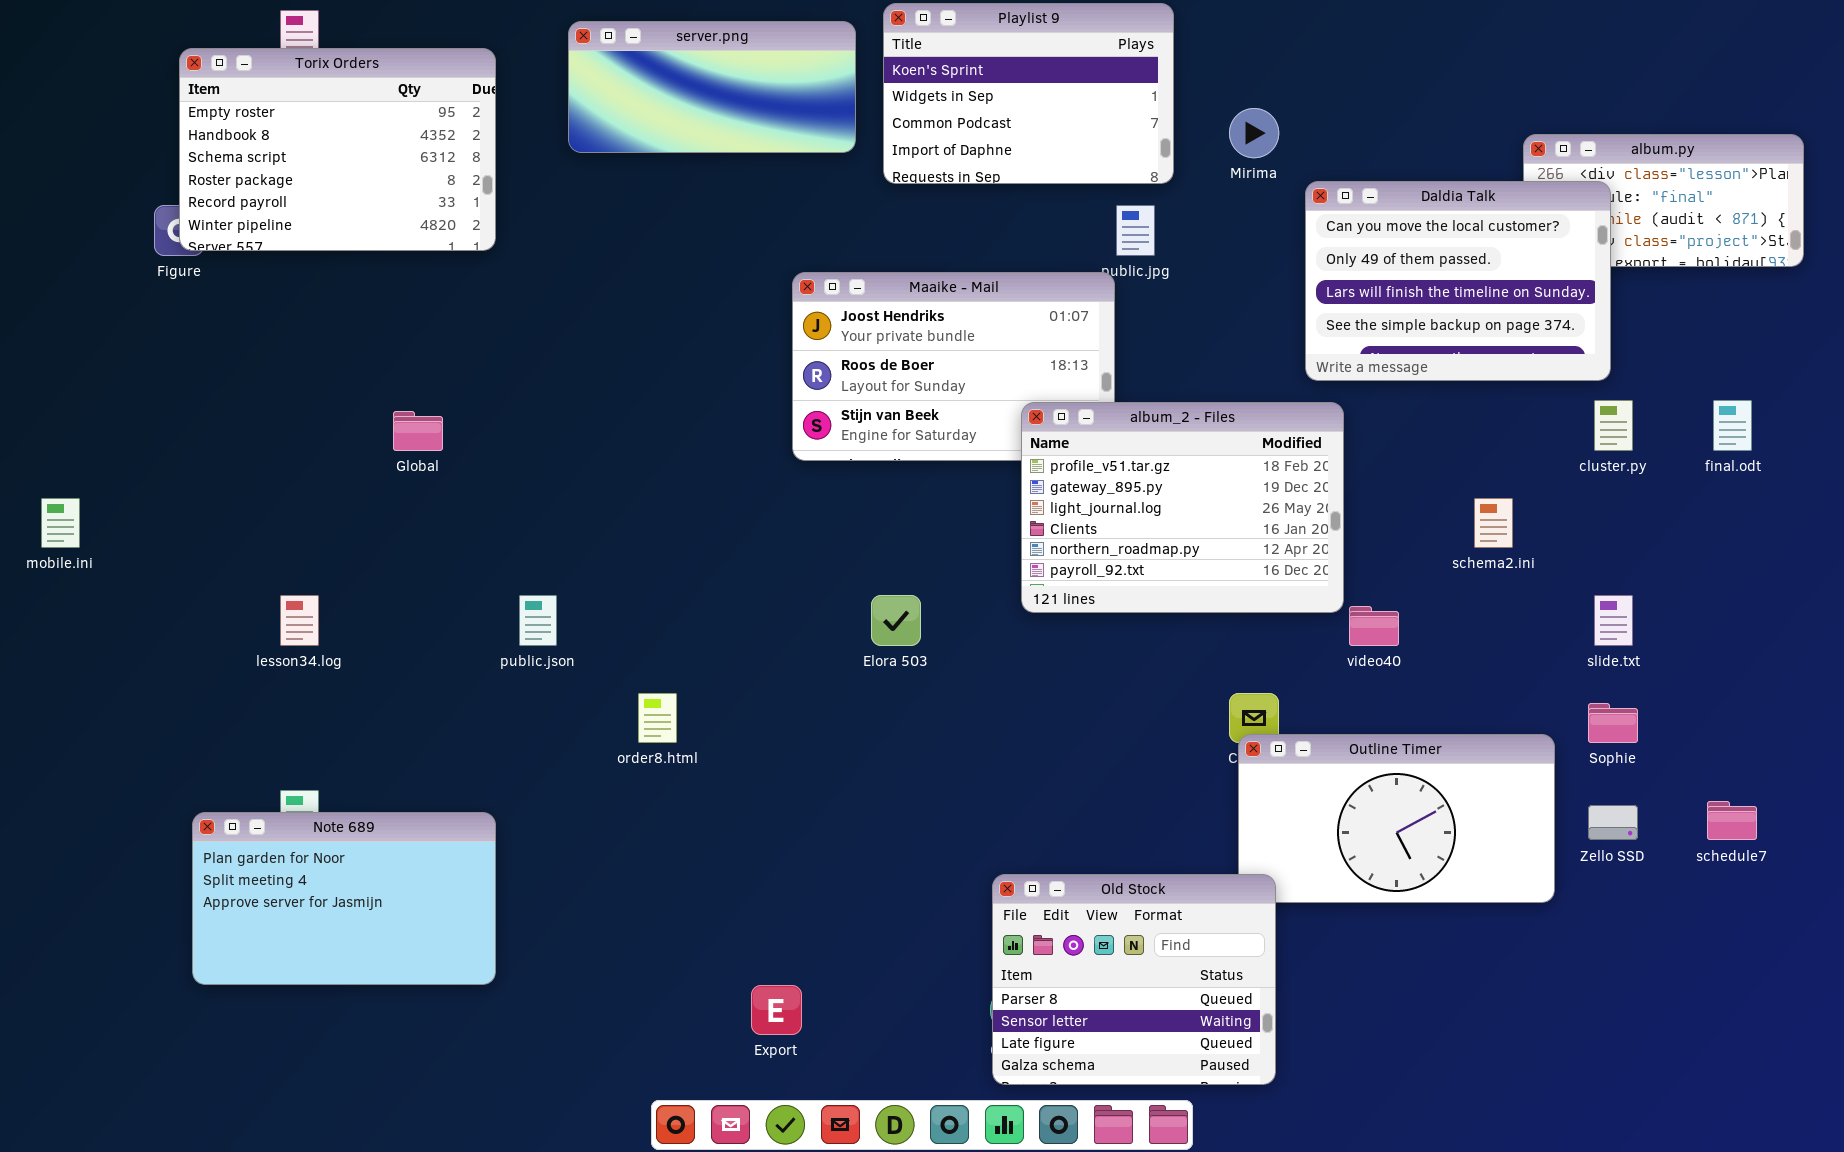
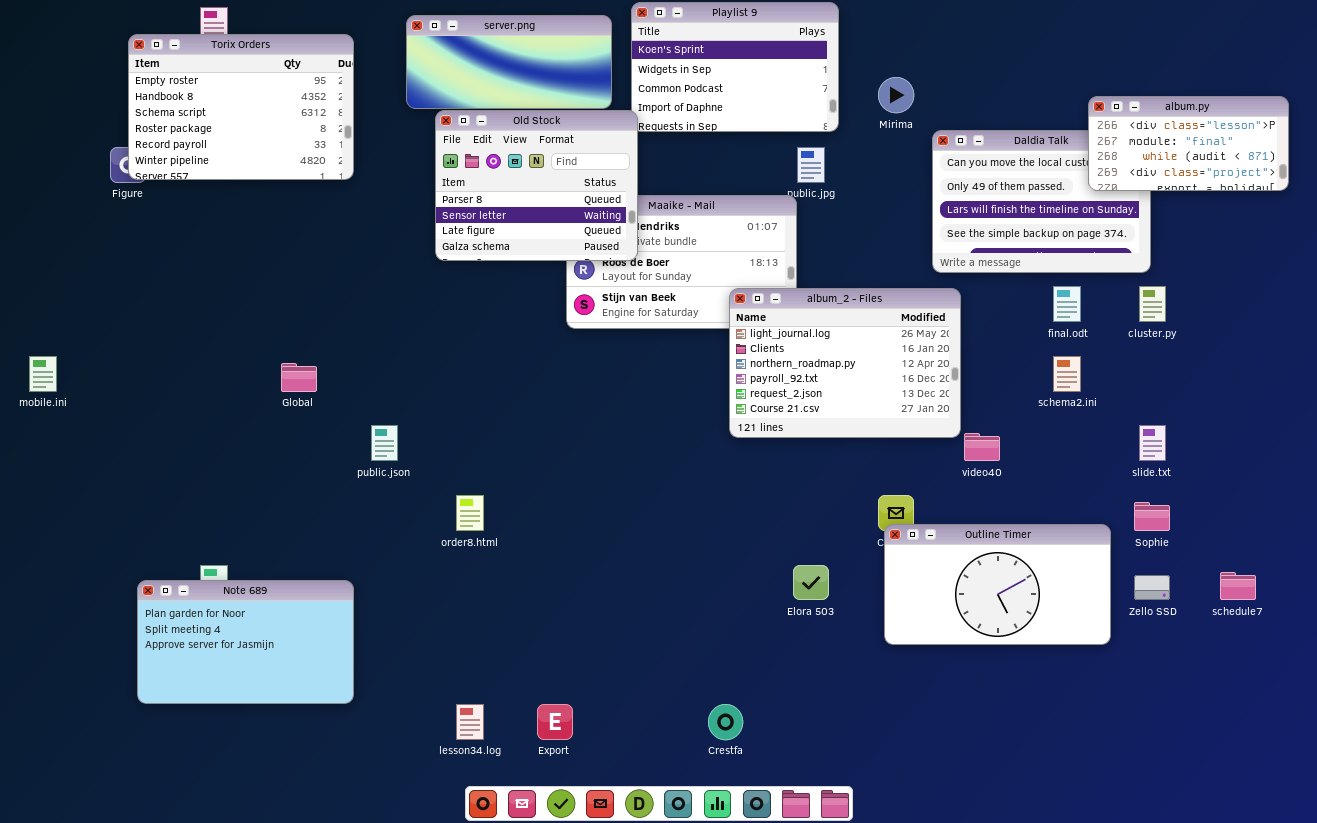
album.py: [1523,134,1804,267] -> [1088,96,1289,191], raised
final.odt: [1713,400,1752,451] -> [1053,286,1081,322], moved
album_2 - Files: [1021,402,1344,613] -> [729,288,961,438], scrolled down 2 rows
Global: [393,411,443,451] -> [281,363,317,392], moved
lesson34.log: [280,595,319,646] -> [456,704,484,740], moved
Elora 503: [871,595,921,646] -> [793,565,829,600], moved
Old Stock: [992,874,1276,1085] -> [435,110,638,261], moved

